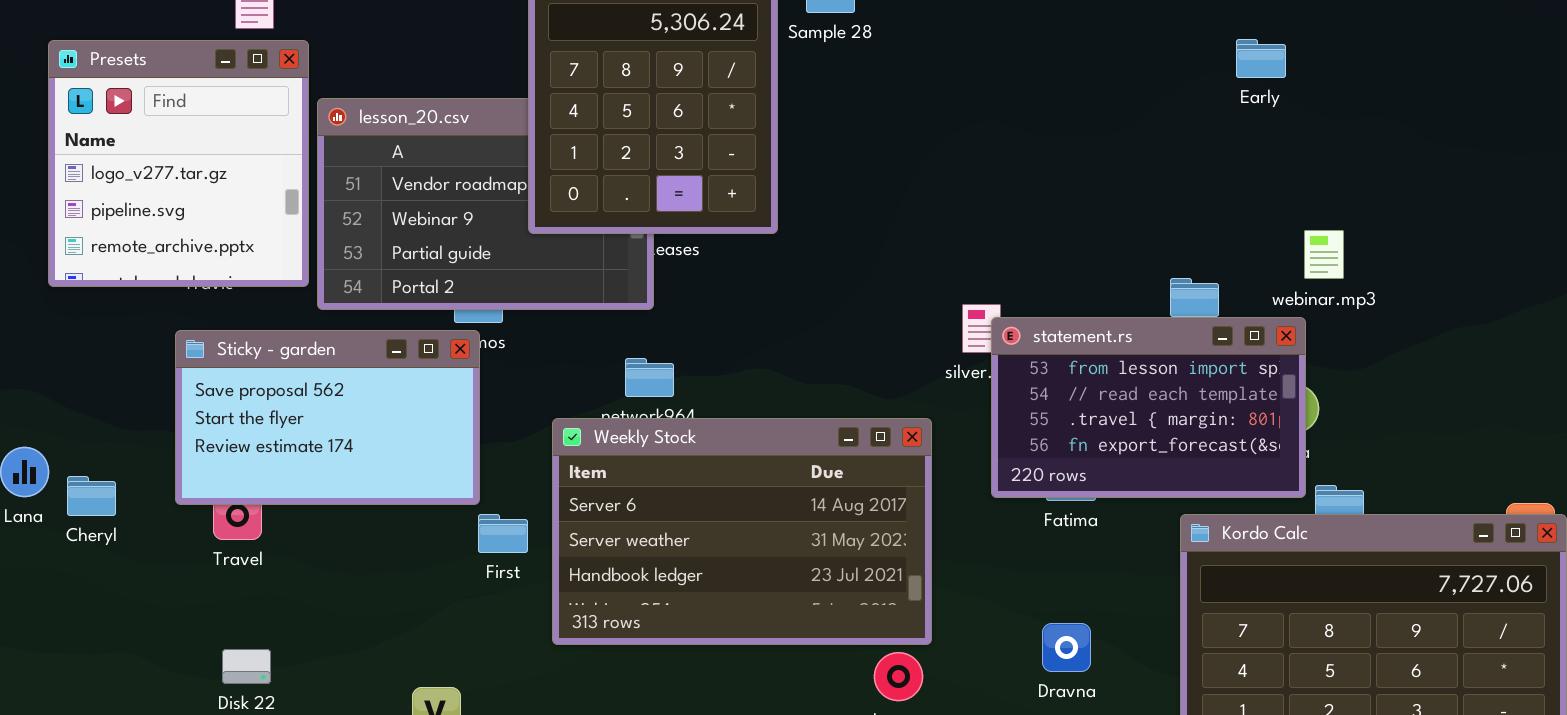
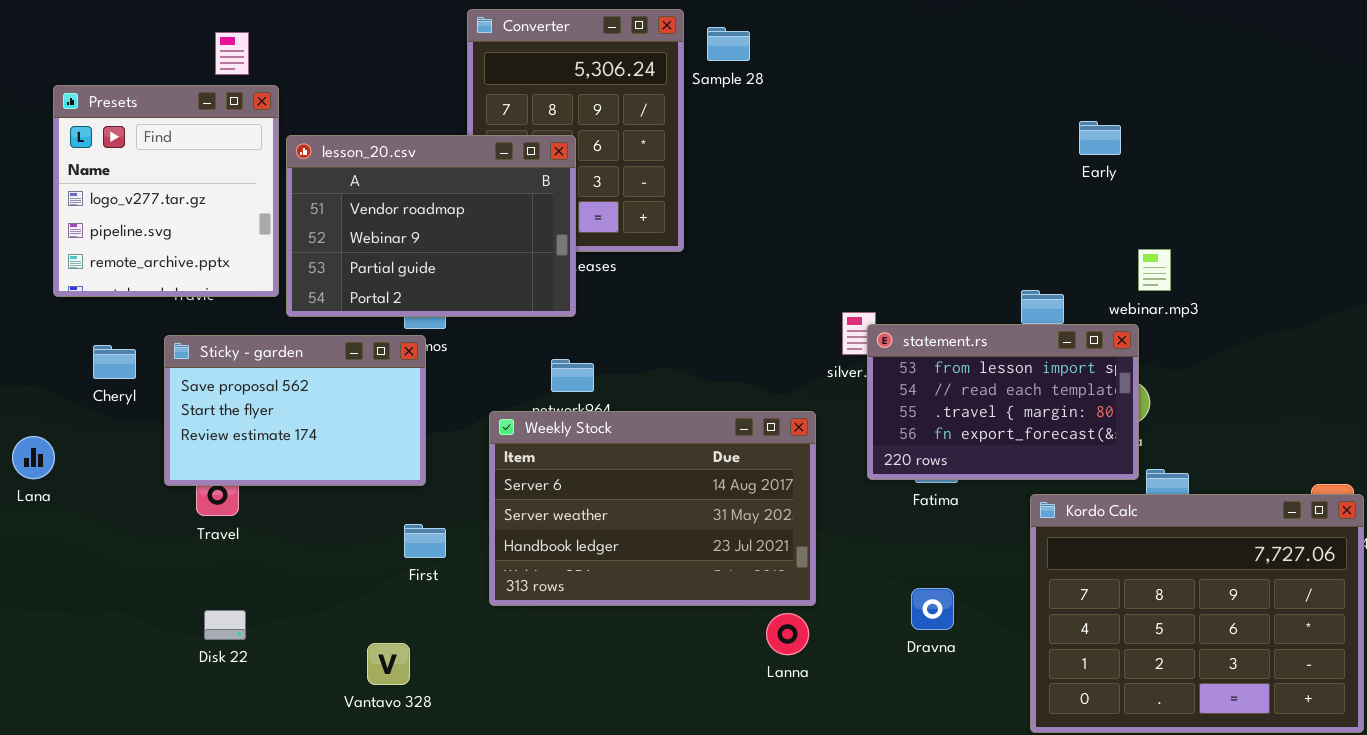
Early: [1236,39,1286,78] -> [1079,121,1121,155], moved
lesson_20.csv: [317,98,654,310] -> [286,135,576,317], raised
Cheryl: [67,476,116,516] -> [93,345,136,379], moved
First: [478,514,528,553] -> [404,524,446,558], moved

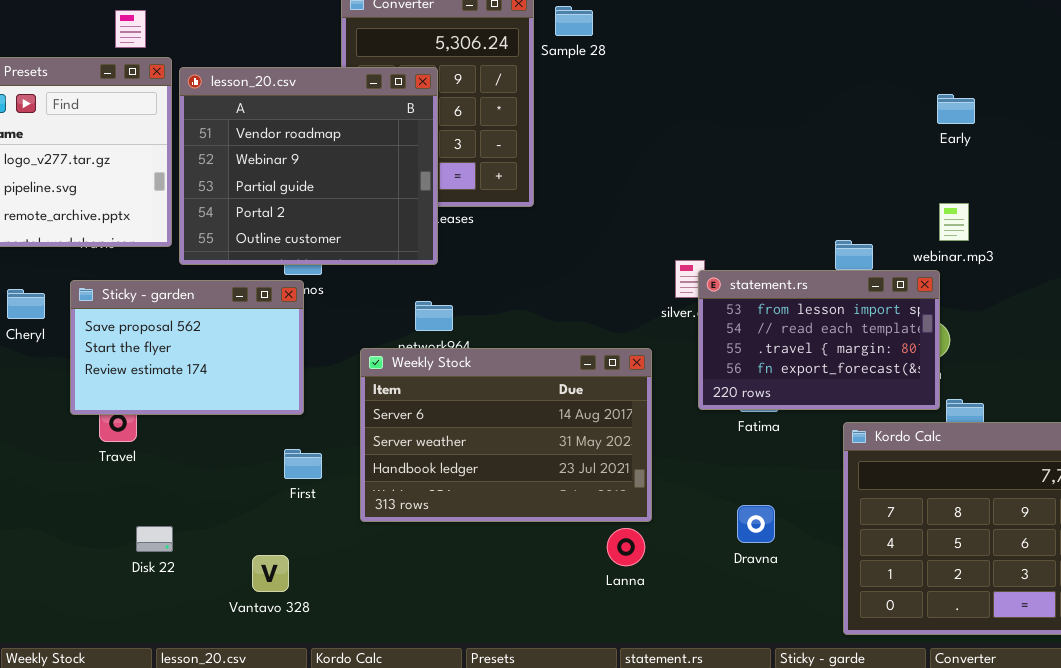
Early: [1079,121,1121,155] -> [937,94,975,124], moved
lesson_20.csv: [286,135,576,317] -> [179,67,438,265], resized
Disk 22: [204,610,246,640] -> [136,526,173,552], moved

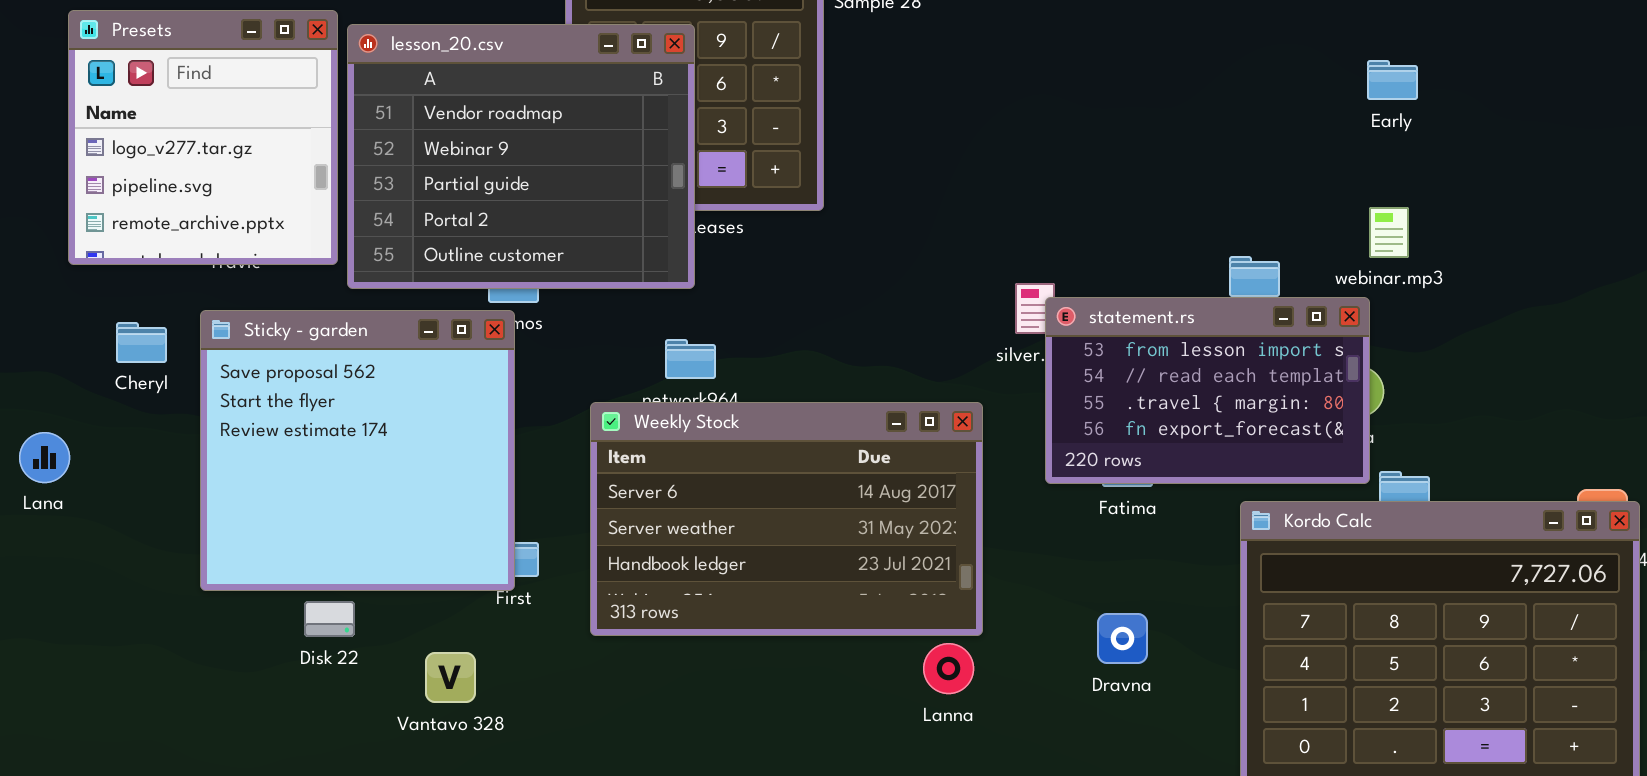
Sticky - garden: [70,280,304,415] -> [200,310,515,591], resized
Disk 22: [136,526,173,552] -> [304,601,355,637], moved
Vantavo 328: [252,555,289,592] -> [425,652,476,703], moved

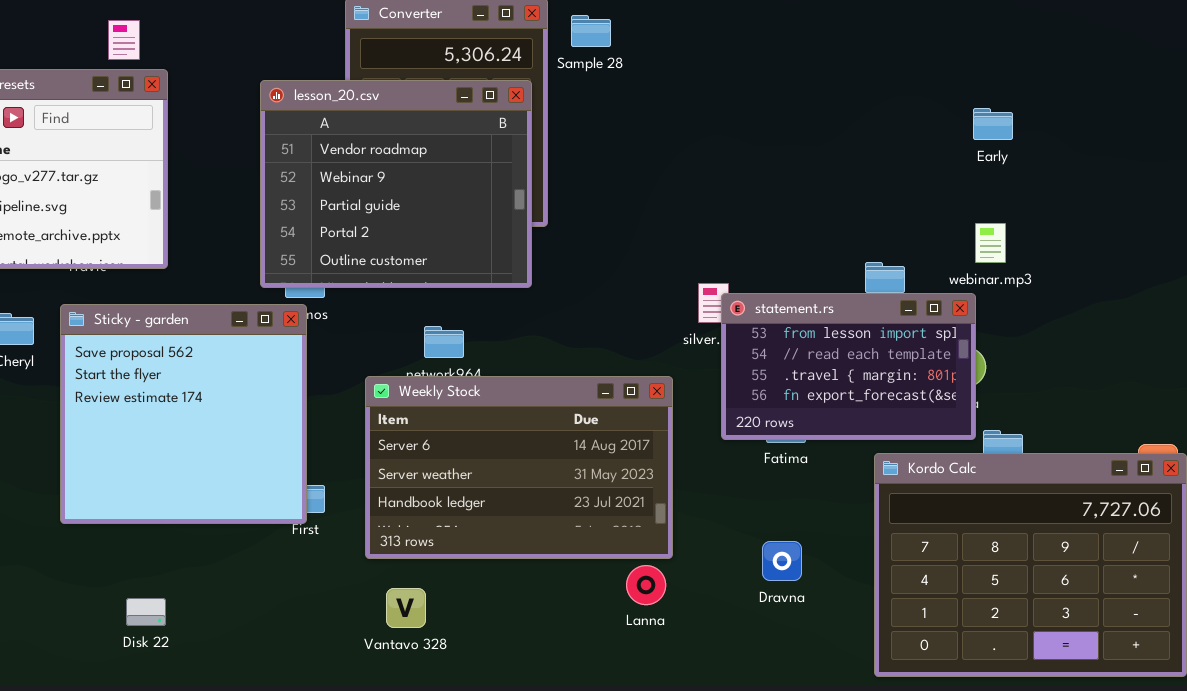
lesson_20.csv: [347,24,695,289] -> [260,80,532,288], moved
Disk 22: [304,601,355,637] -> [126,598,166,626], moved
Vantavo 328: [425,652,476,703] -> [386,588,426,628], moved

